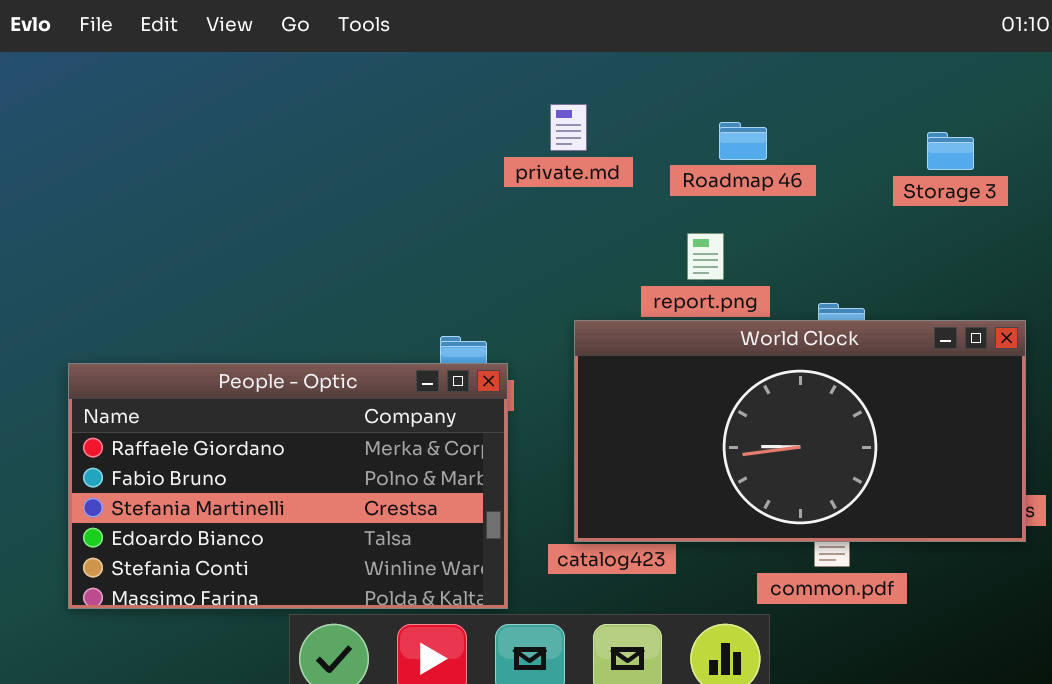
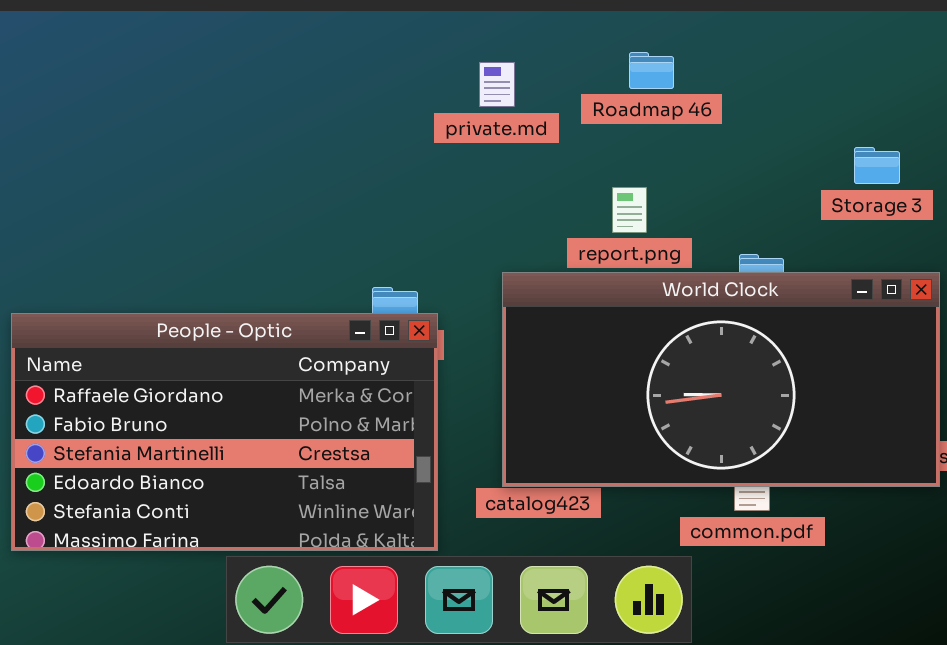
Roadmap 46: [719,122,767,160] -> [629,52,674,89], moved
Storage 3: [927,132,974,170] -> [854,147,900,184], moved

